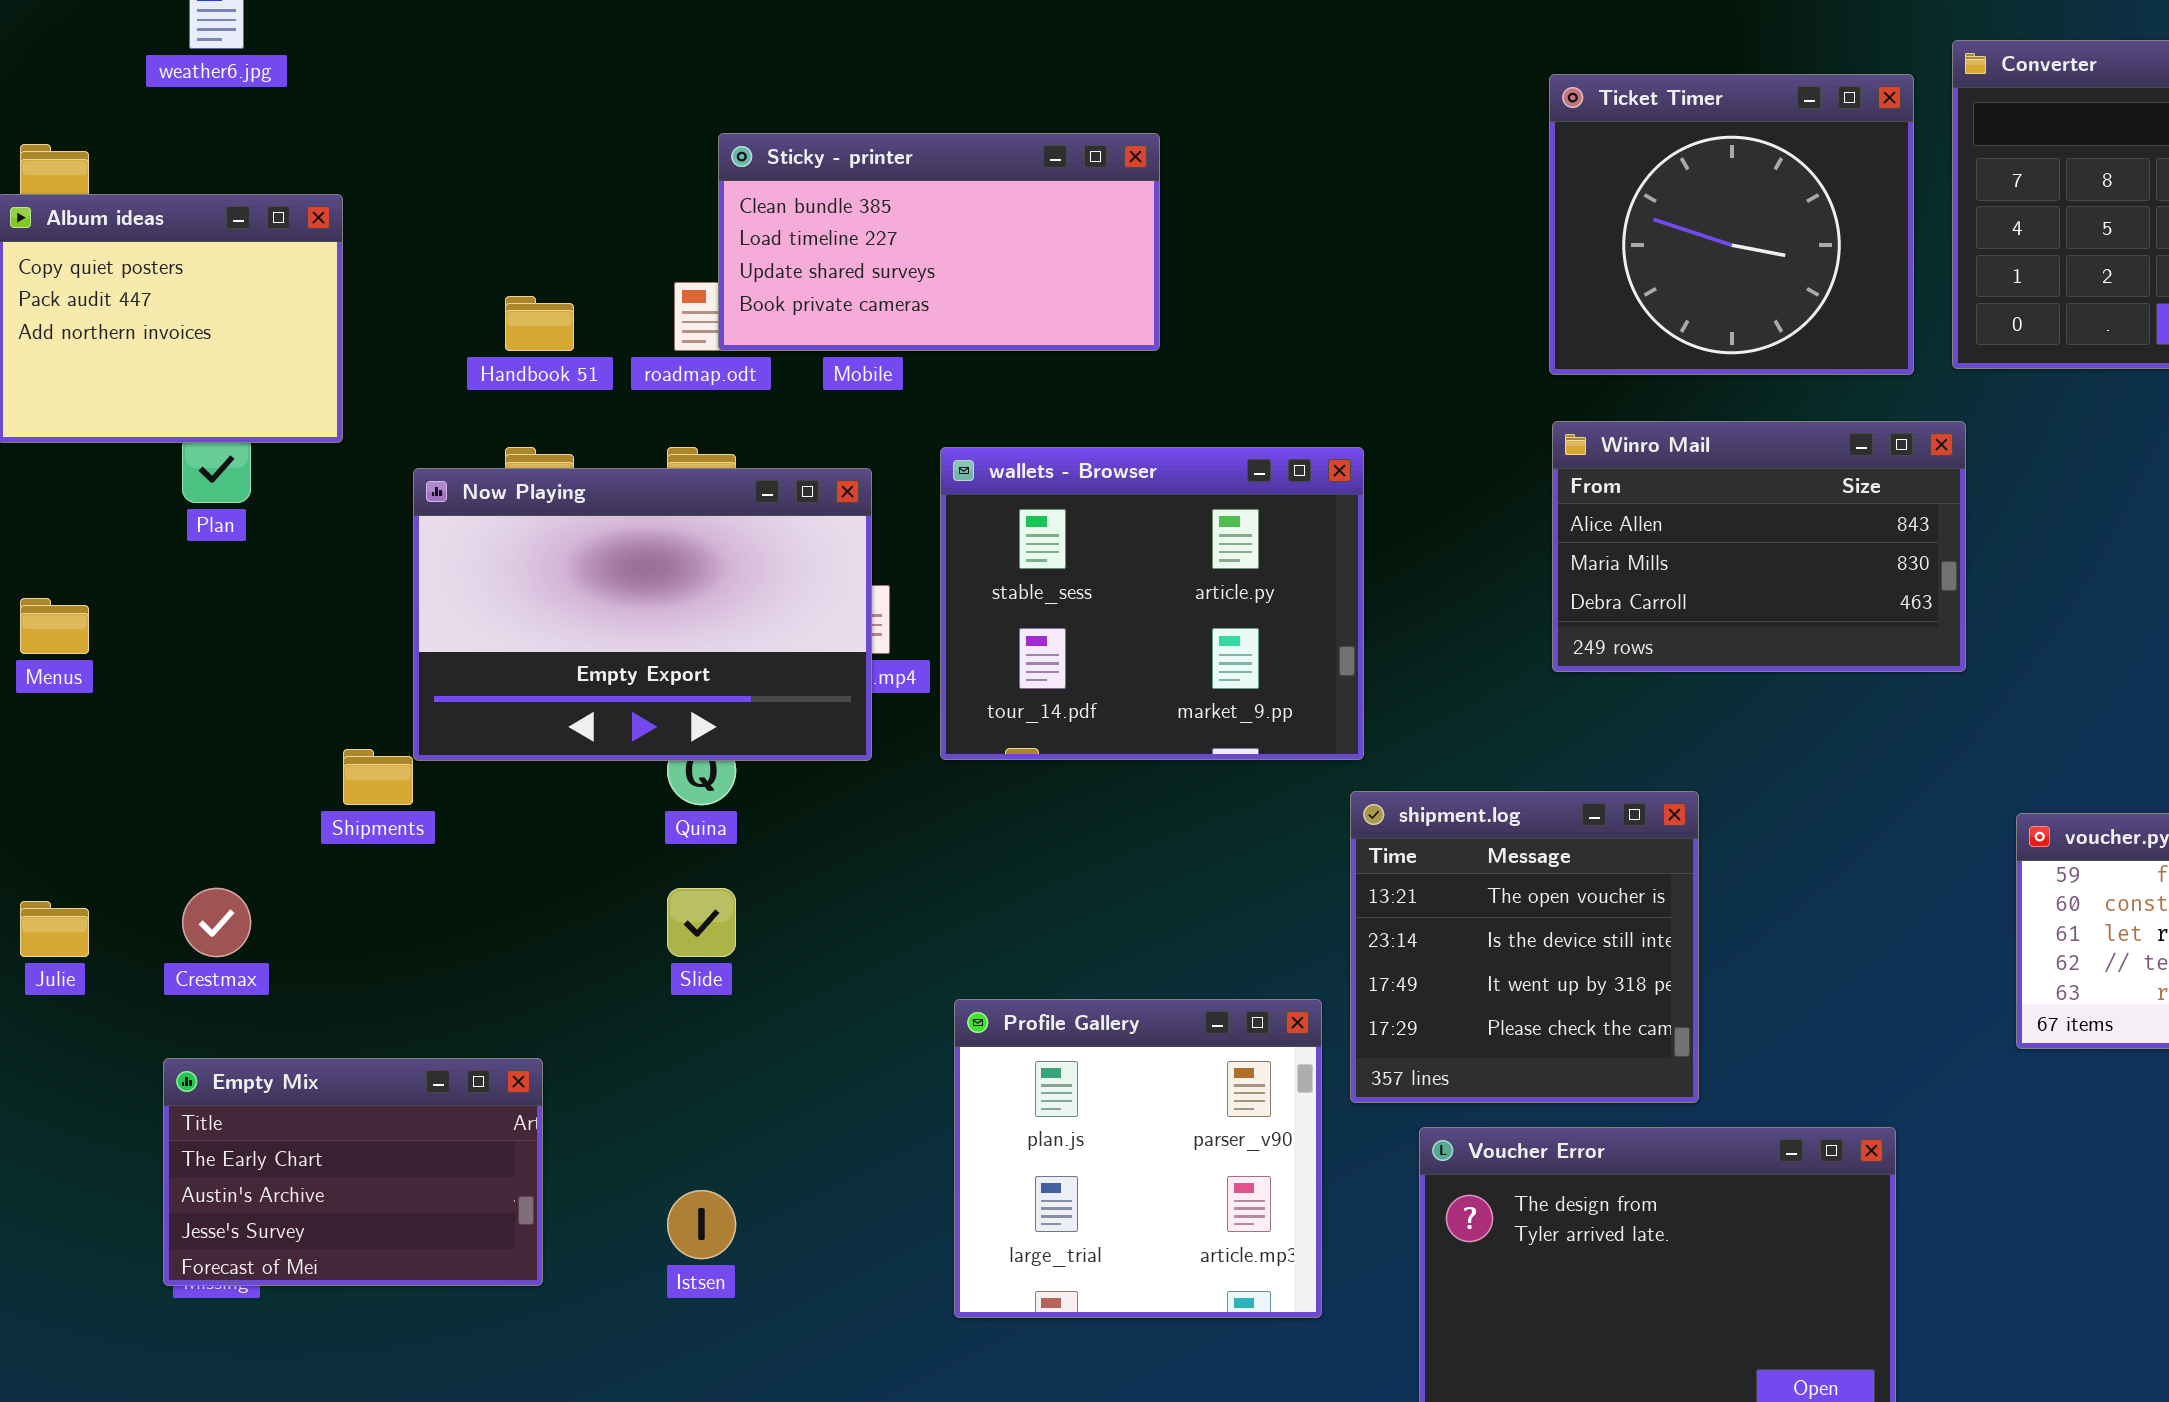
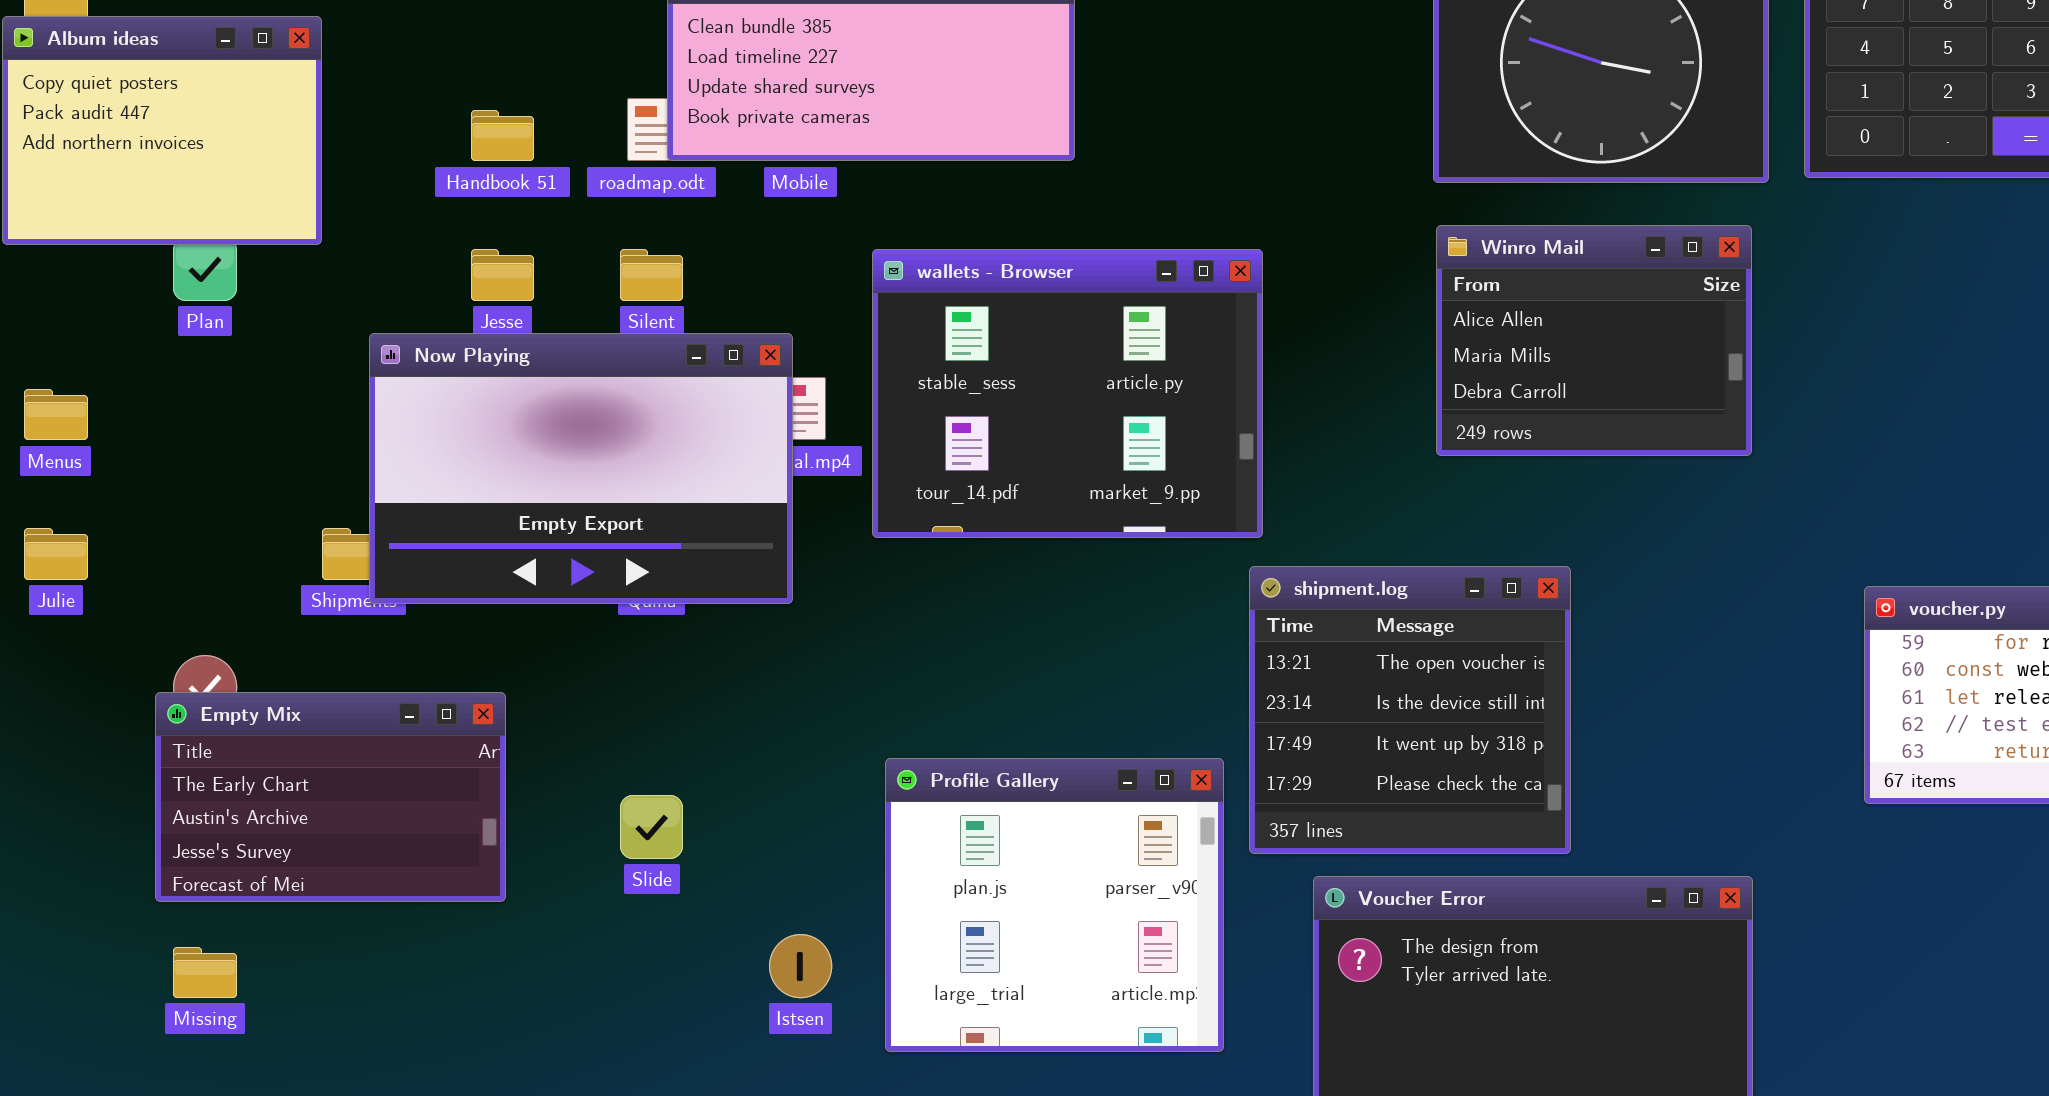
Winro Mail: [1552,421,1966,672] -> [1436,225,1752,456], resized
Now Playing: [413,468,872,761] -> [369,333,793,604], moved
Slide: [667,888,736,957] -> [620,795,683,859], moved
Julie: [20,901,89,957] -> [24,528,88,580], moved
Empty Mix: [163,1058,543,1286] -> [155,692,506,902], moved
Istsen: [667,1190,736,1259] -> [769,934,832,998], moved

